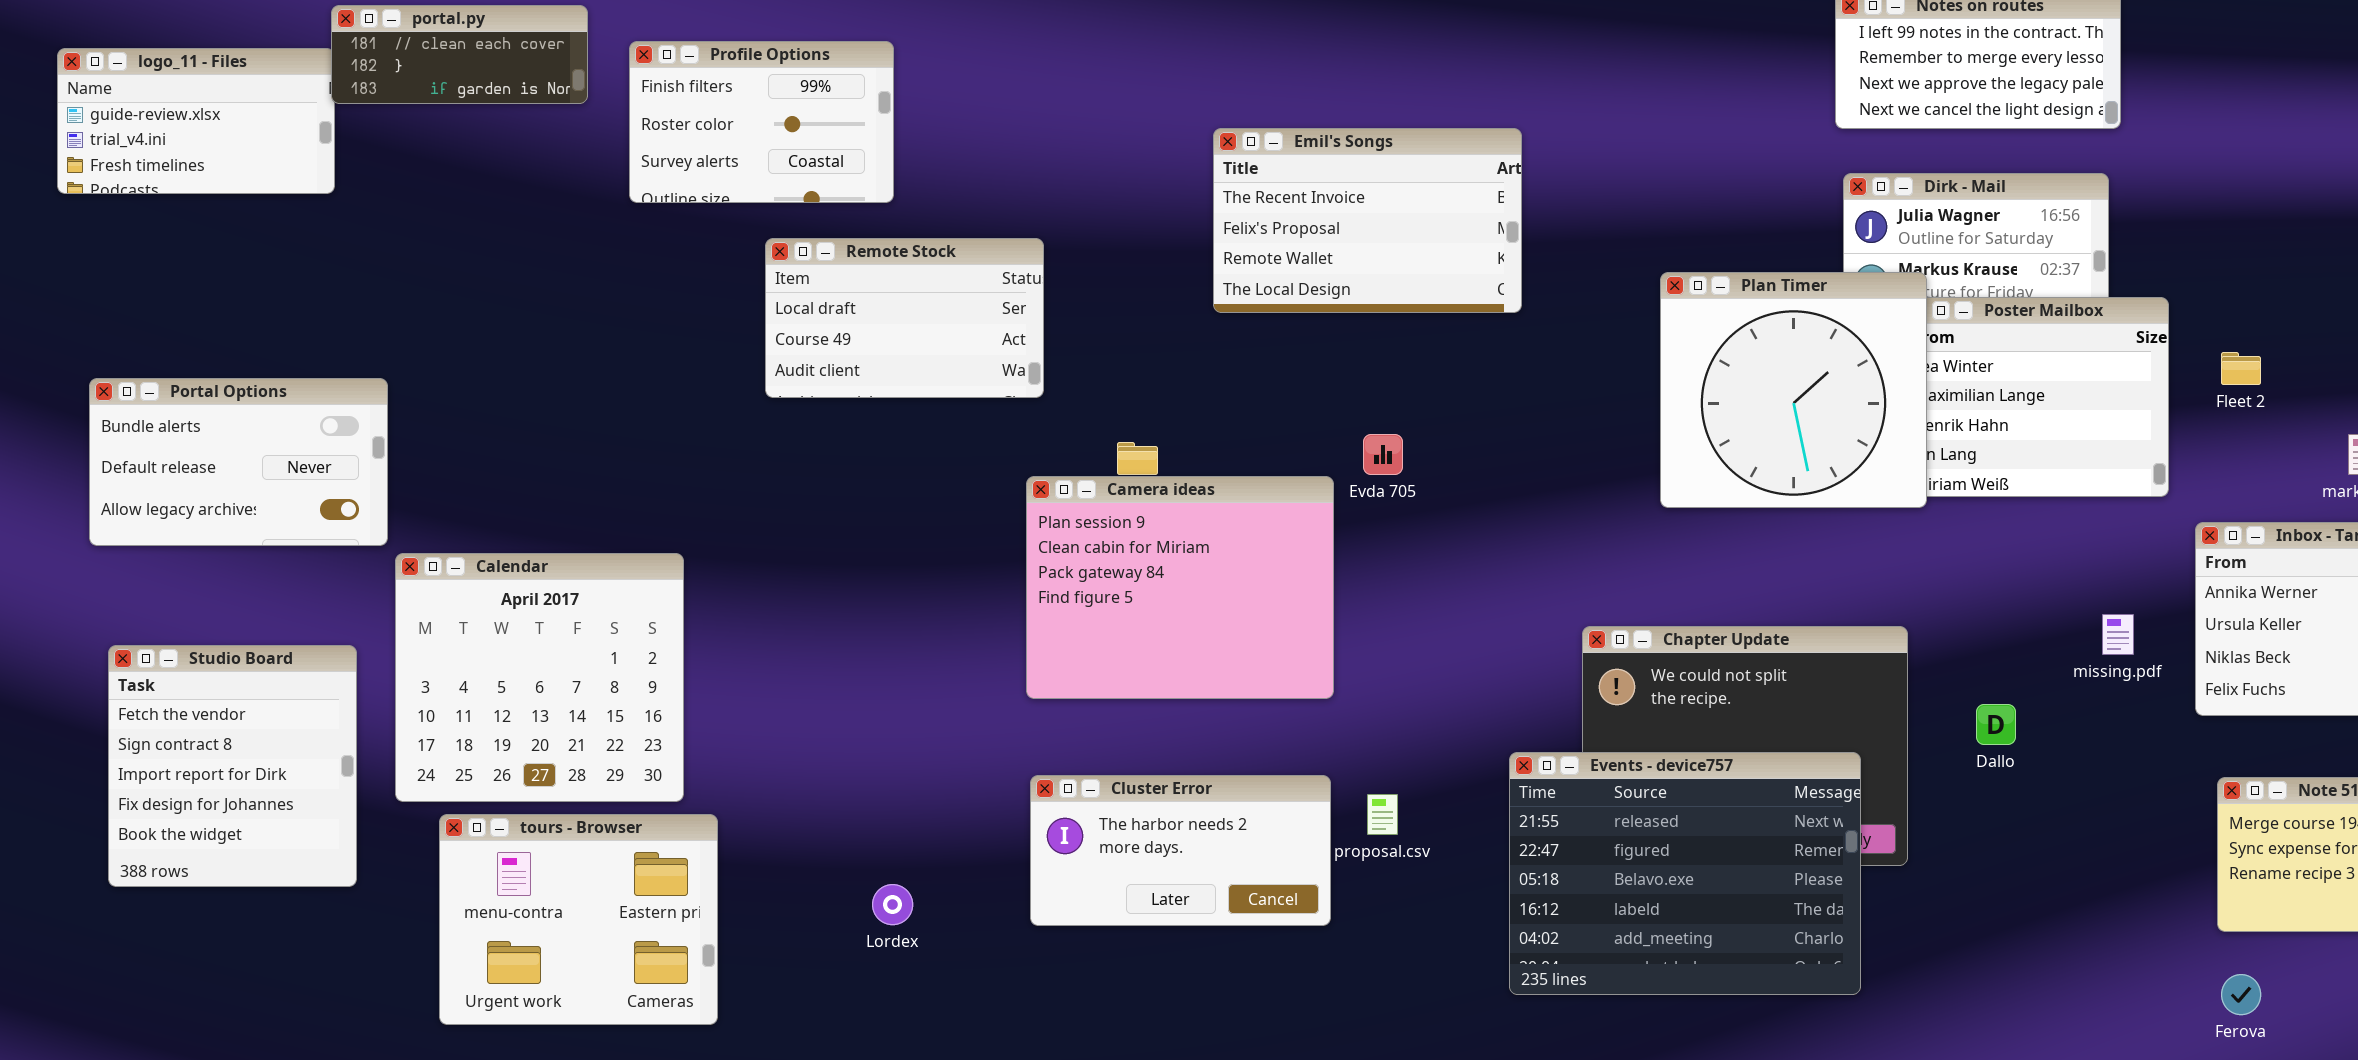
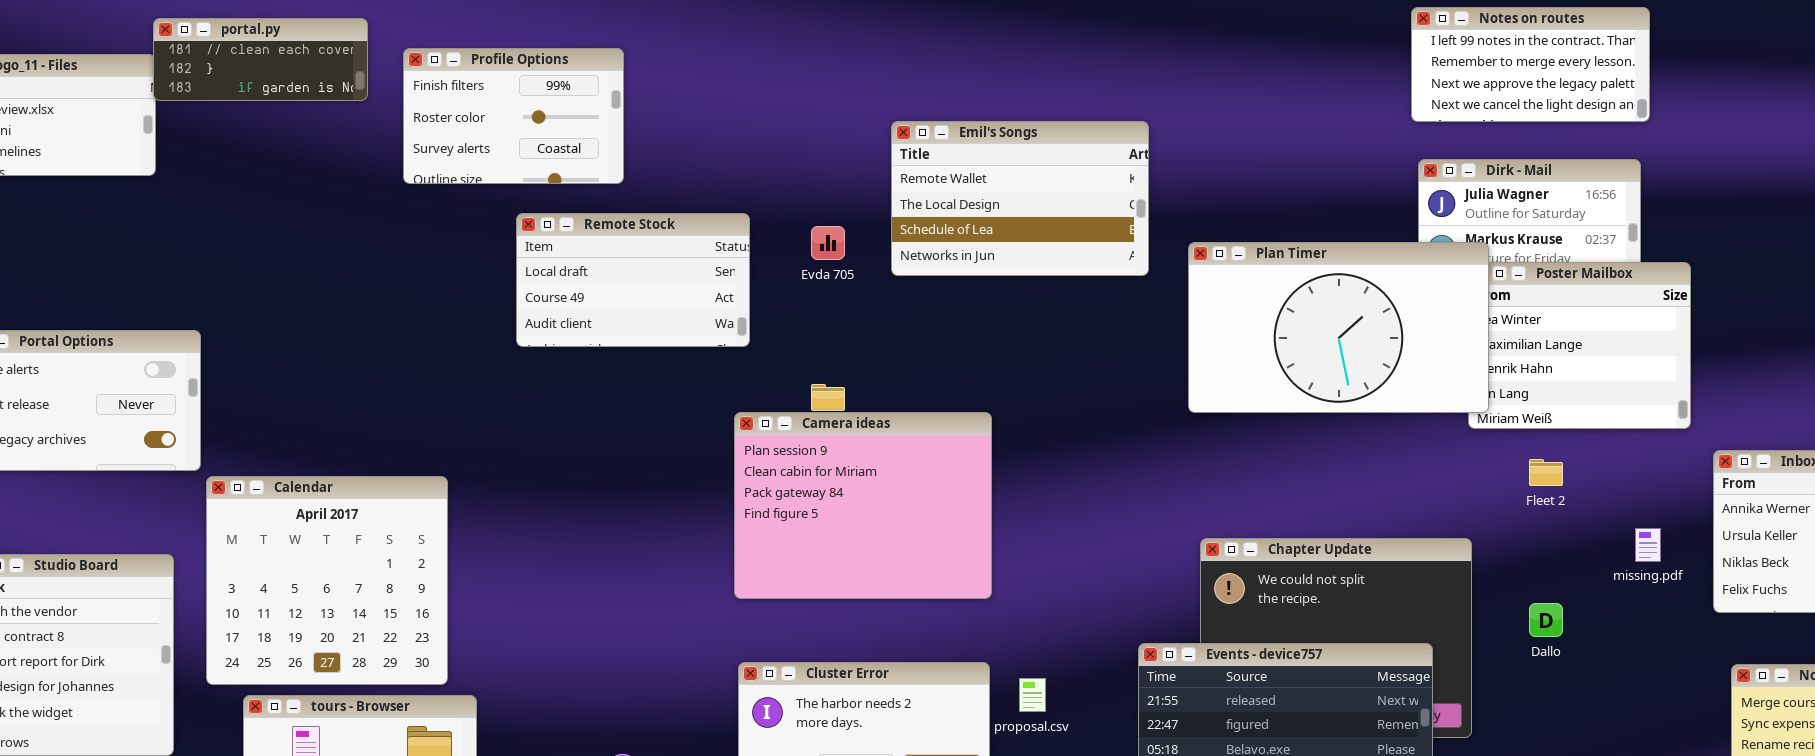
Emil's Songs: [1213,128,1522,313] -> [891,121,1149,276], scrolled down 2 rows
Plan Timer: [1660,272,1927,508] -> [1188,242,1489,413], resized
Fleet 2: [2221,352,2261,385] -> [1529,459,1563,486], moved
Evda 705: [1363,434,1403,475] -> [811,226,845,260], moved

